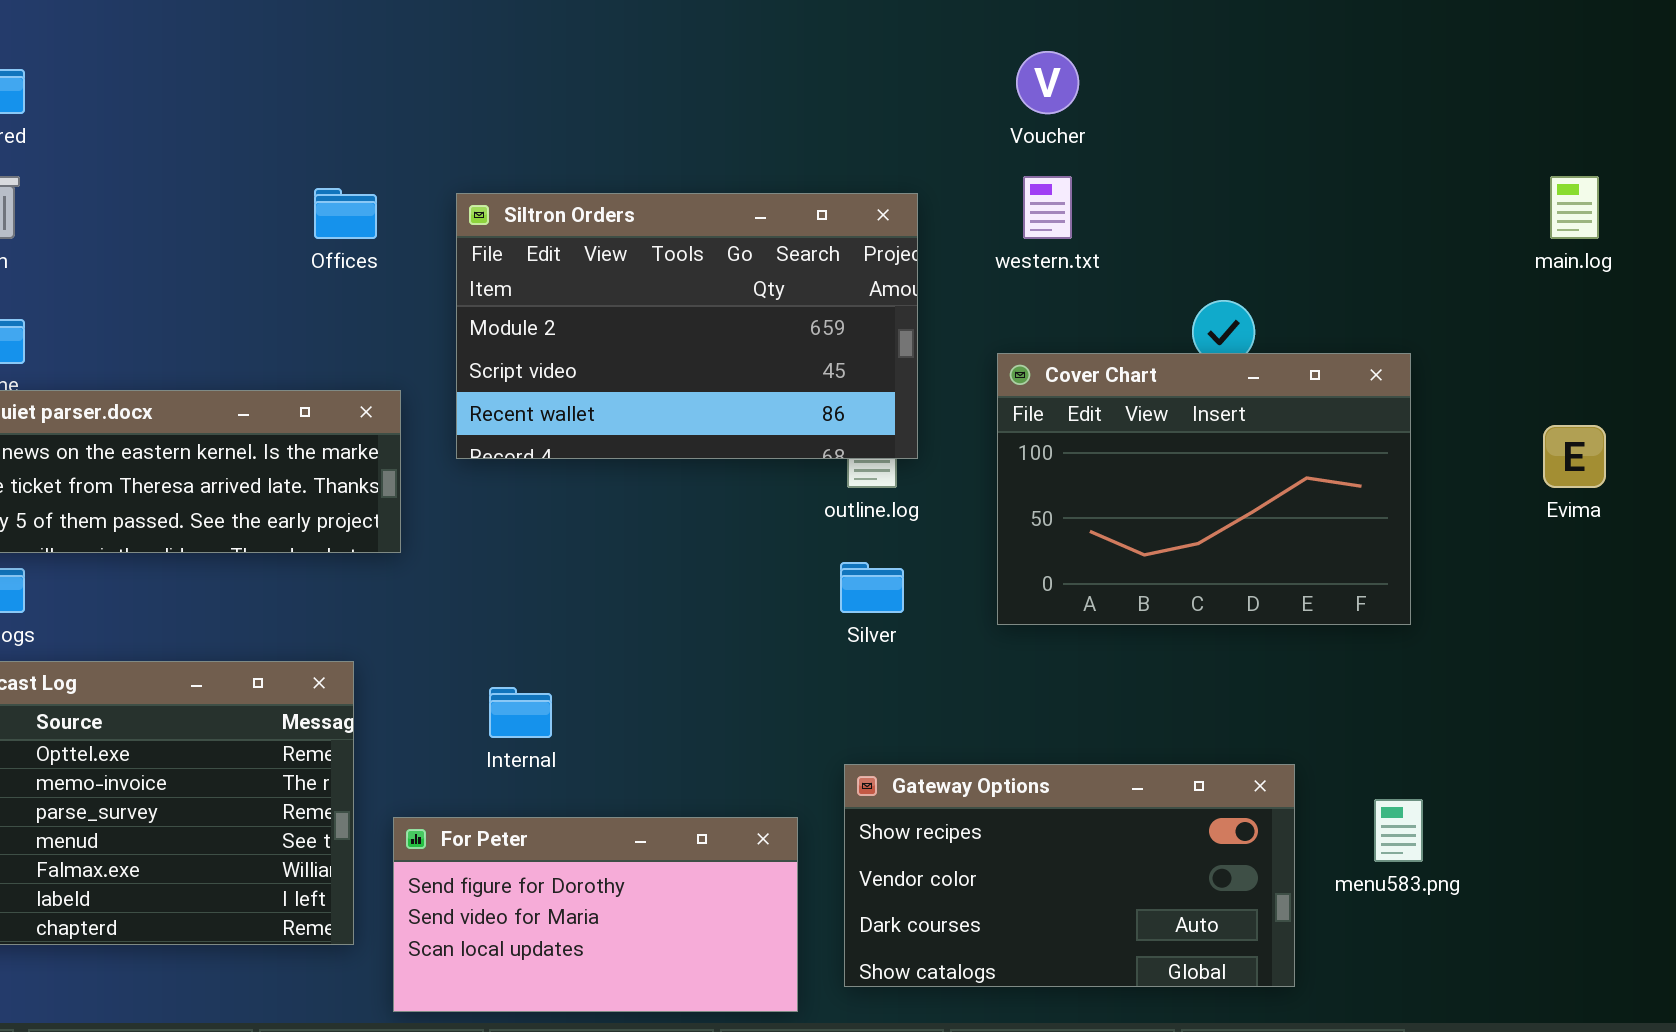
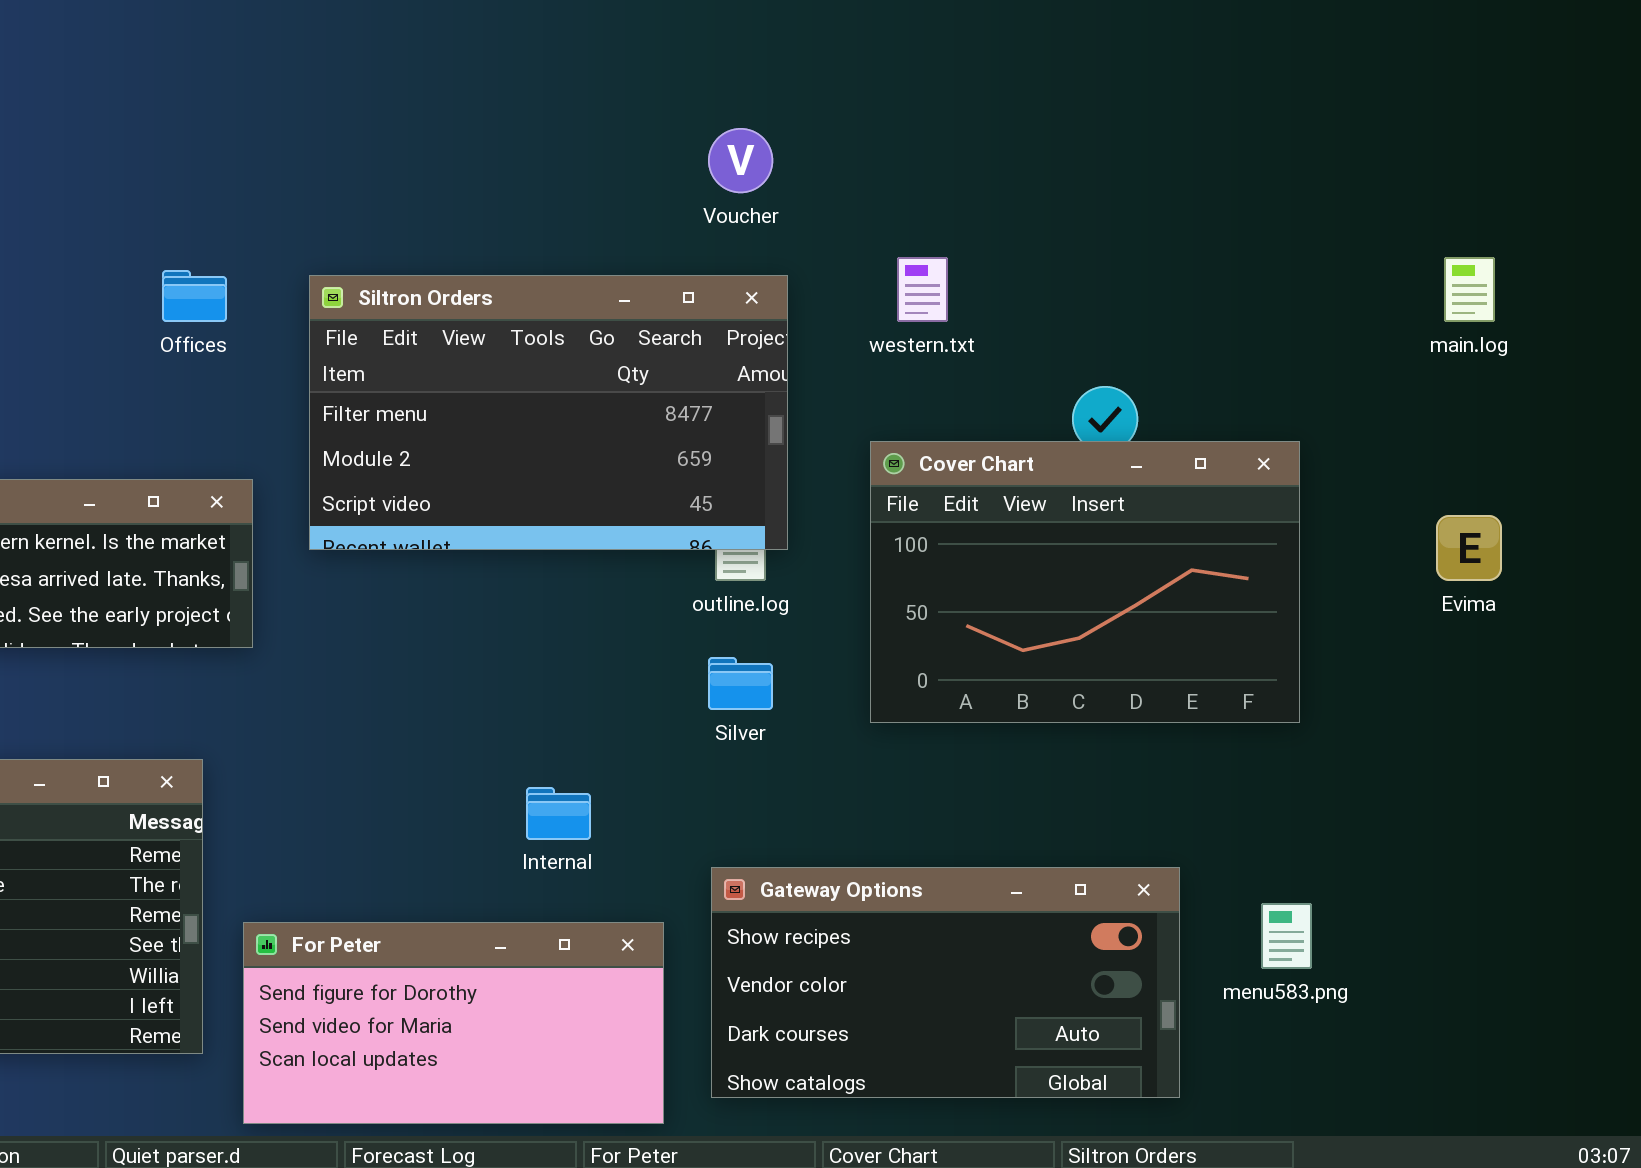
Voucher: [1016,51,1079,114] -> [708,128,773,193], moved
Siltron Orders: [456,193,918,459] -> [309,275,788,550], scrolled up 1 row
Internal: [489,687,552,738] -> [526,787,591,840], moved

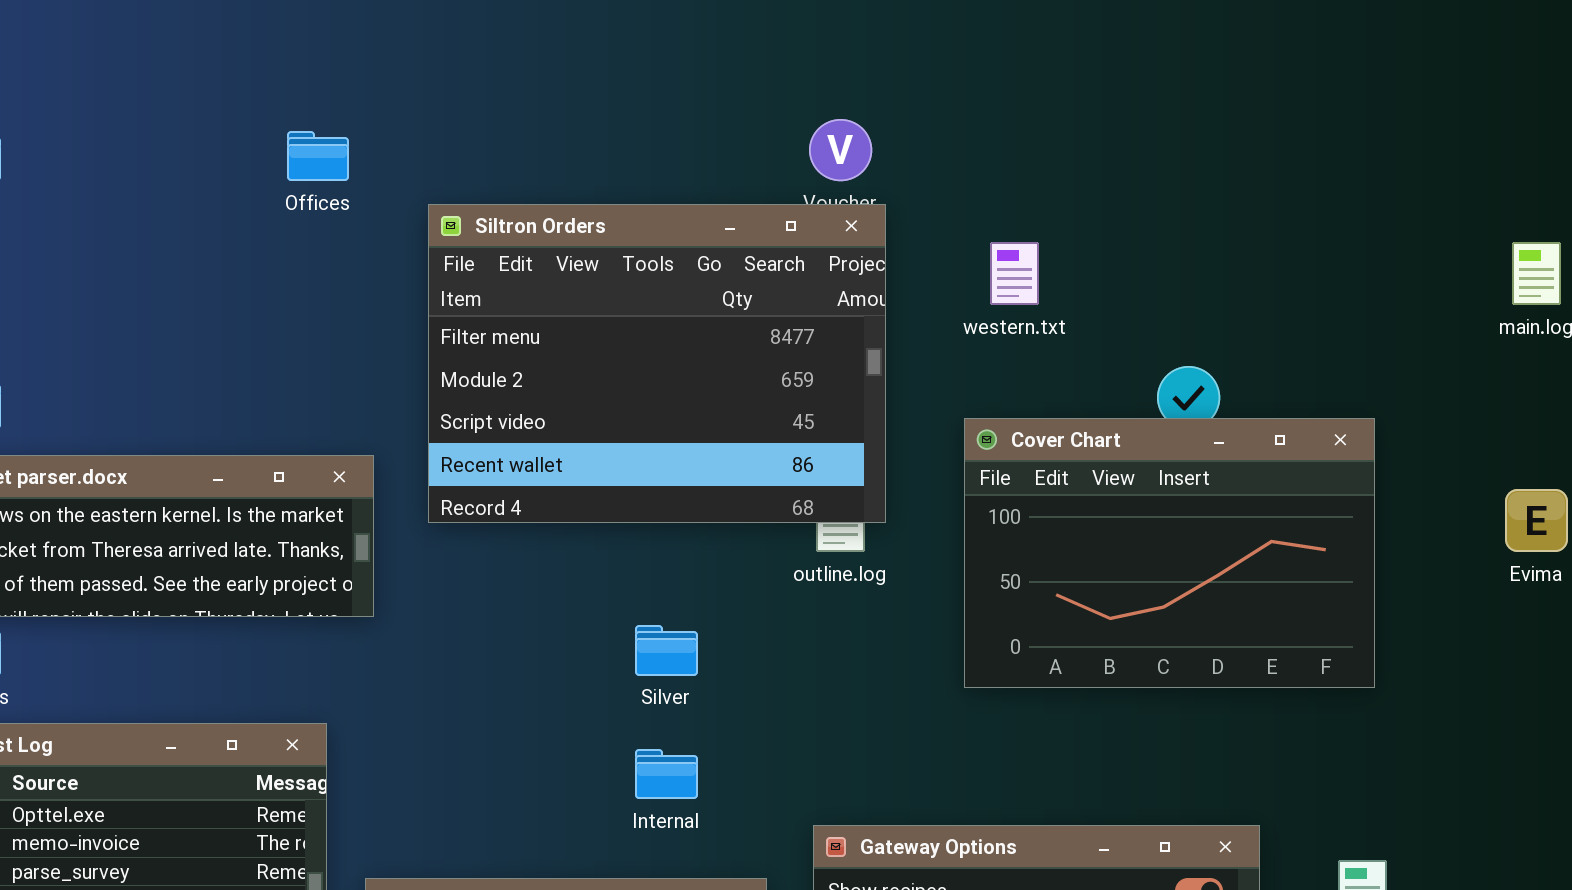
Offices: [162,270,227,322] -> [287,131,349,181], moved
Siltron Orders: [309,275,788,550] -> [428,204,886,523], resized
Silver: [708,657,773,710] -> [635,625,698,676], moved

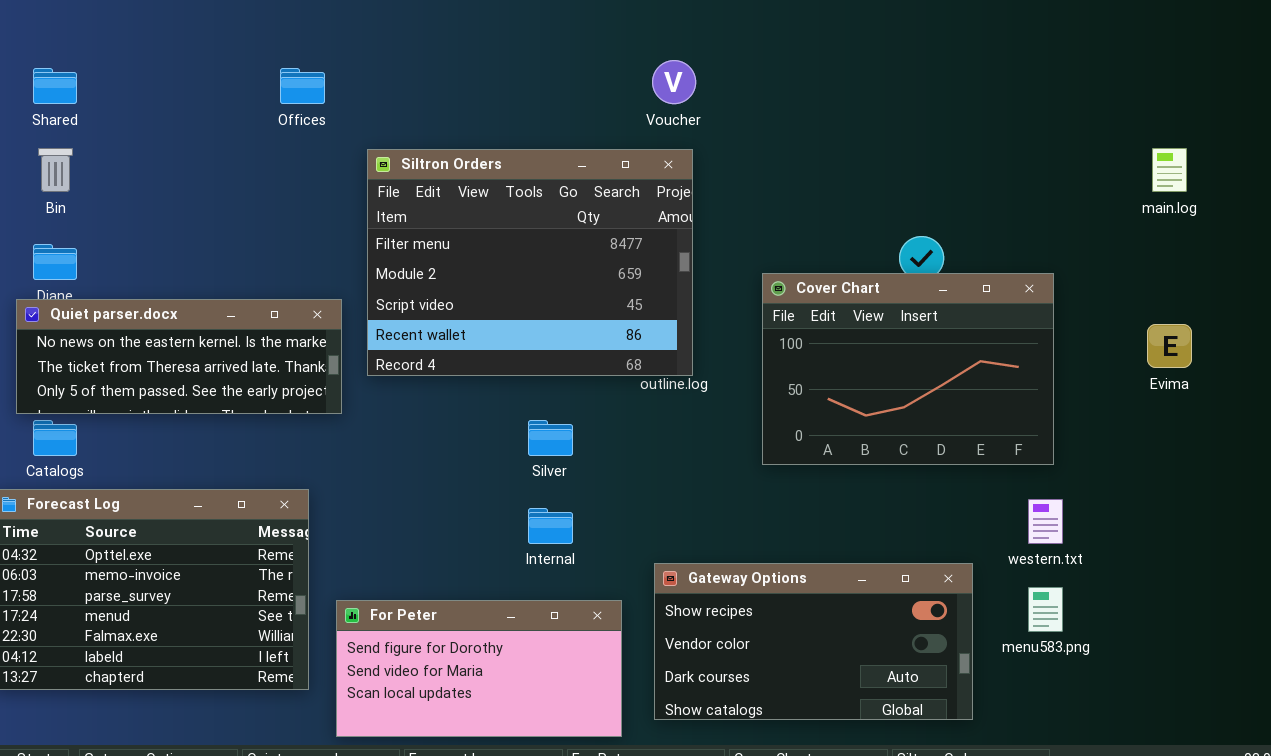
Siltron Orders: [428,204,886,523] -> [367,149,693,376], moved
western.txt: [990,242,1039,305] -> [1028,499,1063,544], moved

